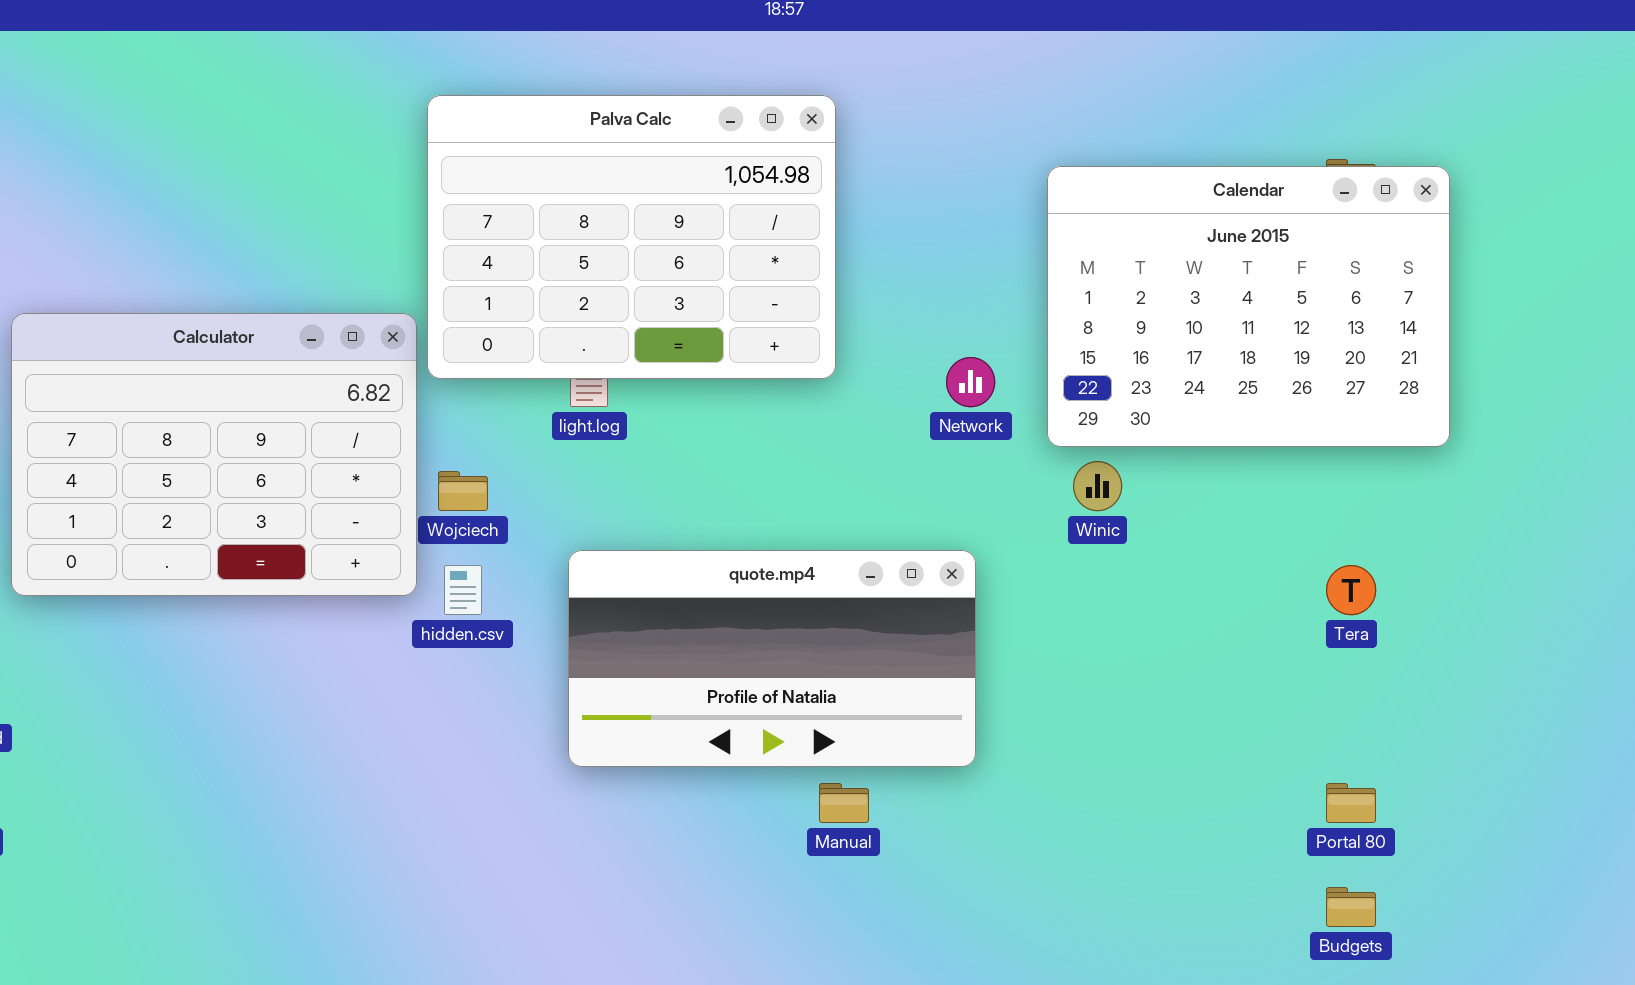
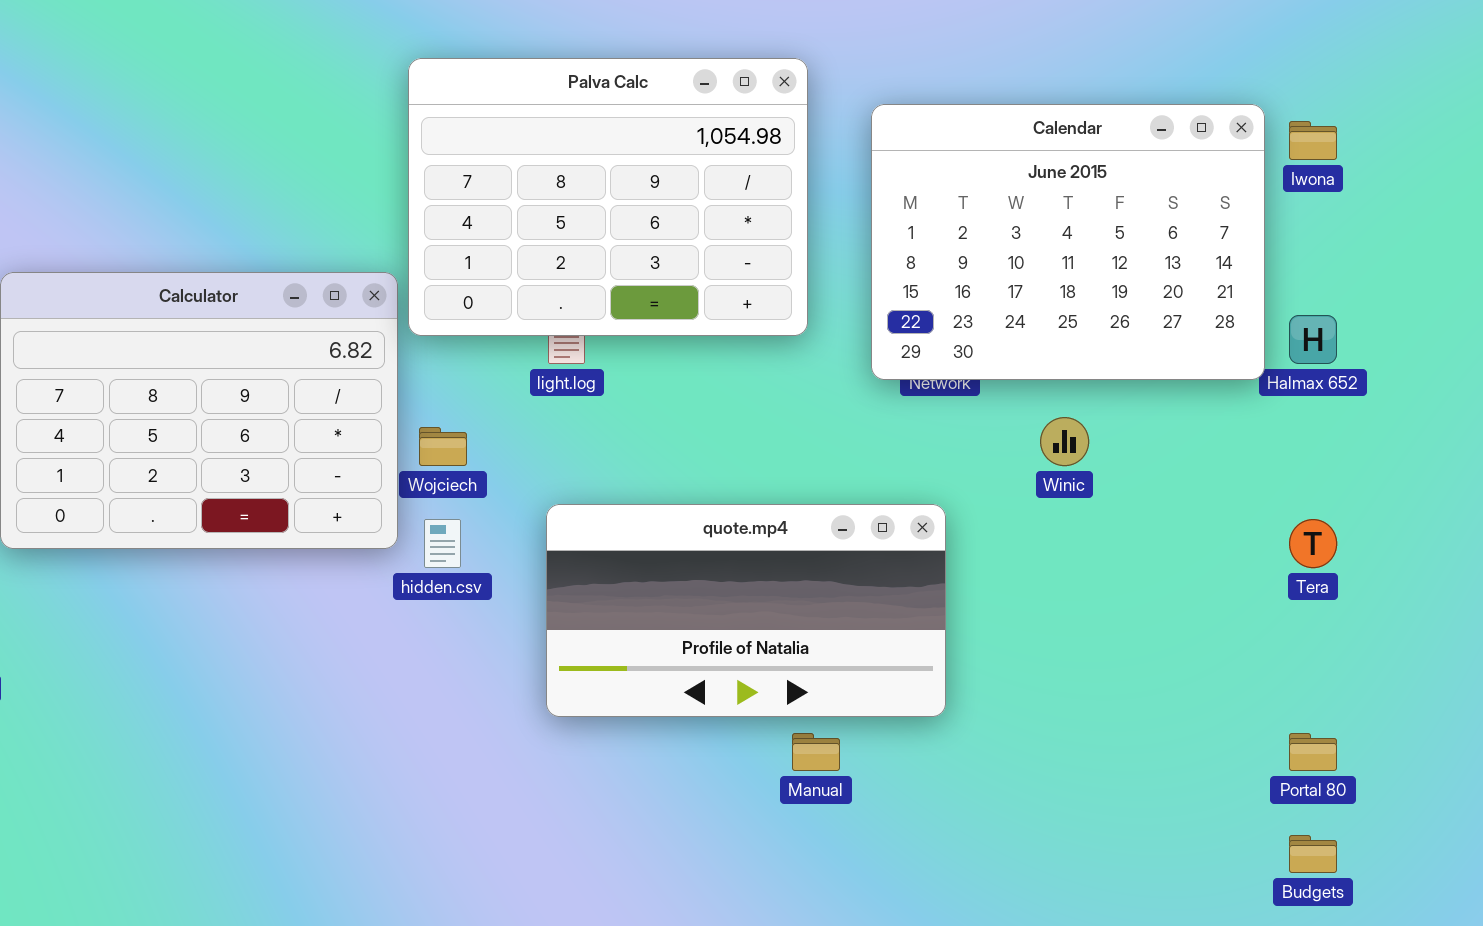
Calendar: [1047,166,1450,447] -> [871,104,1265,380], moved

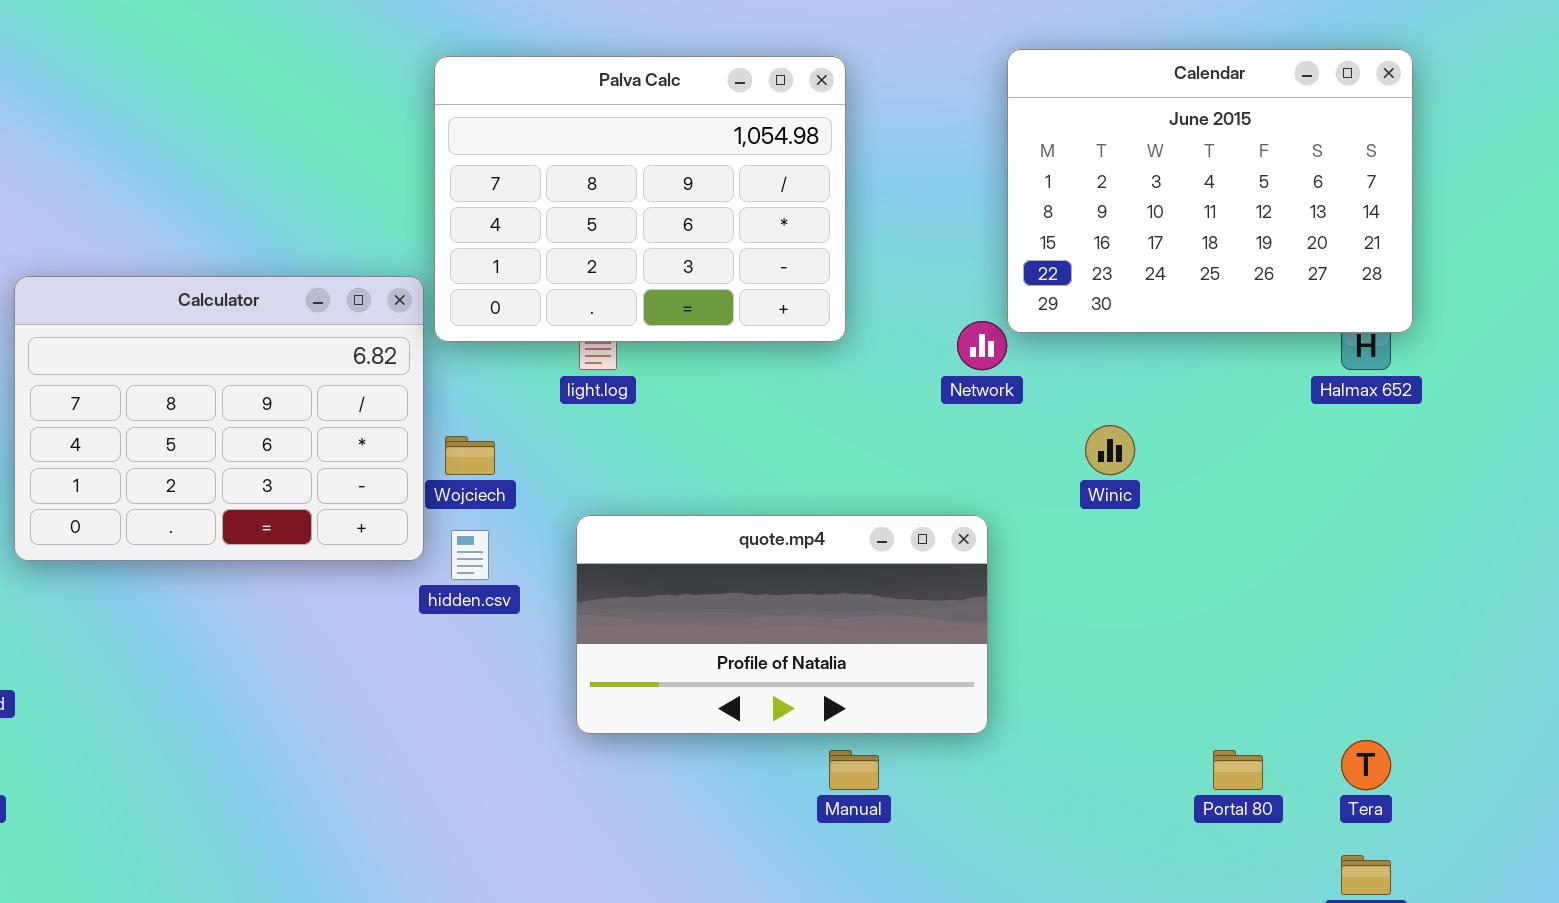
Calendar: [871,104,1265,380] -> [1007,49,1413,333], moved
Tera: [1289,519,1337,568] -> [1341,740,1391,790], moved
Portal 80: [1289,733,1337,771] -> [1213,750,1263,790], moved

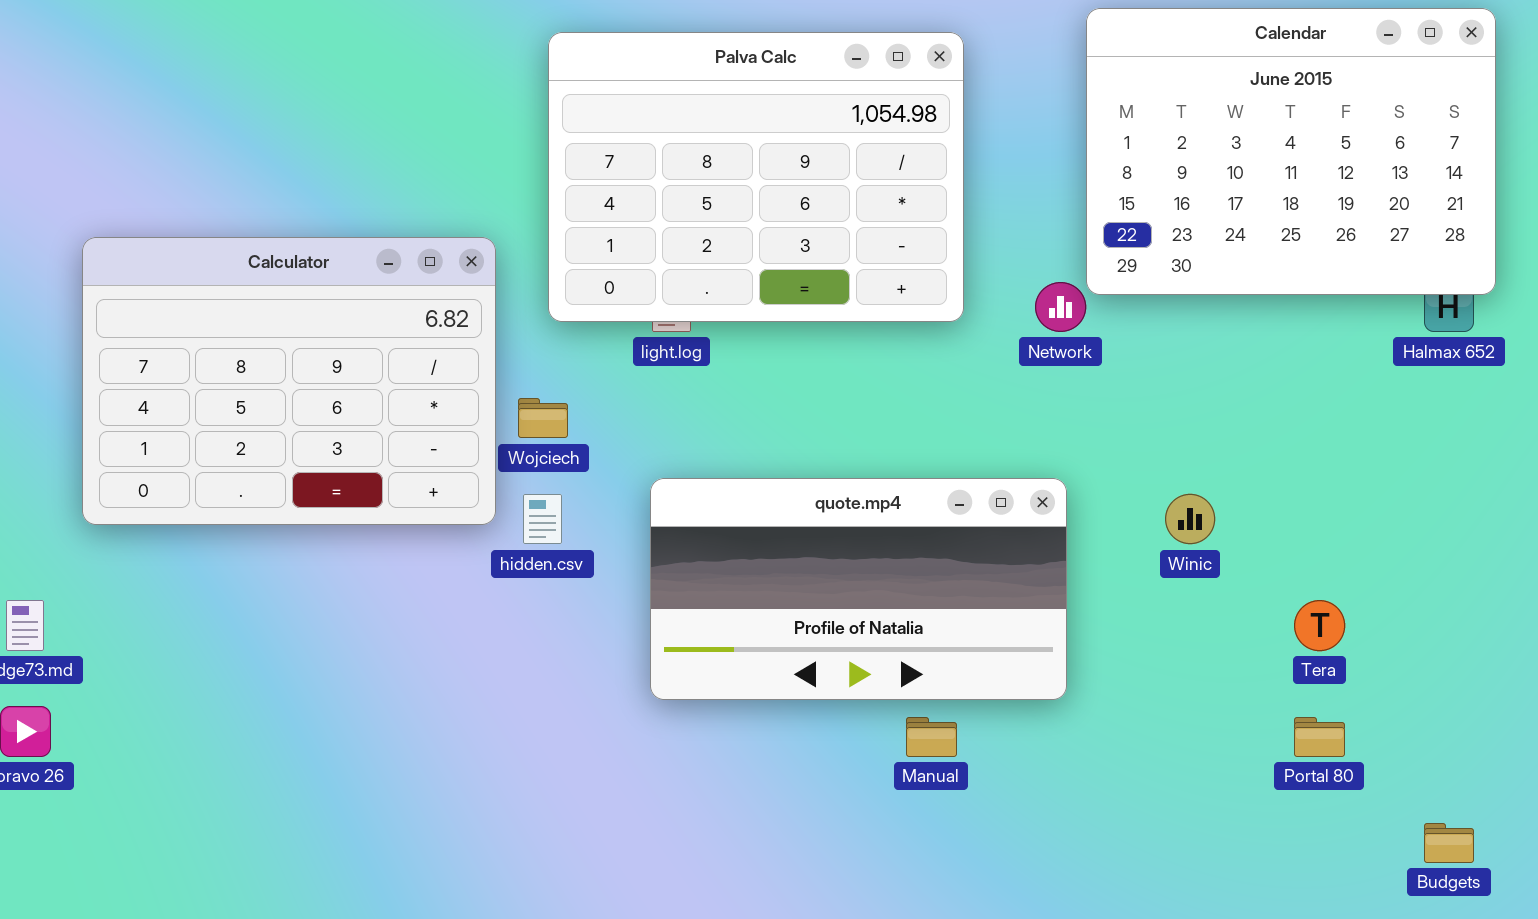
Palva Calc: [434,56,846,342] -> [548,32,964,322], moved
Winic: [1085,425,1135,475] -> [1165,494,1215,544], moved
Tera: [1341,740,1391,790] -> [1294,600,1345,651], moved

